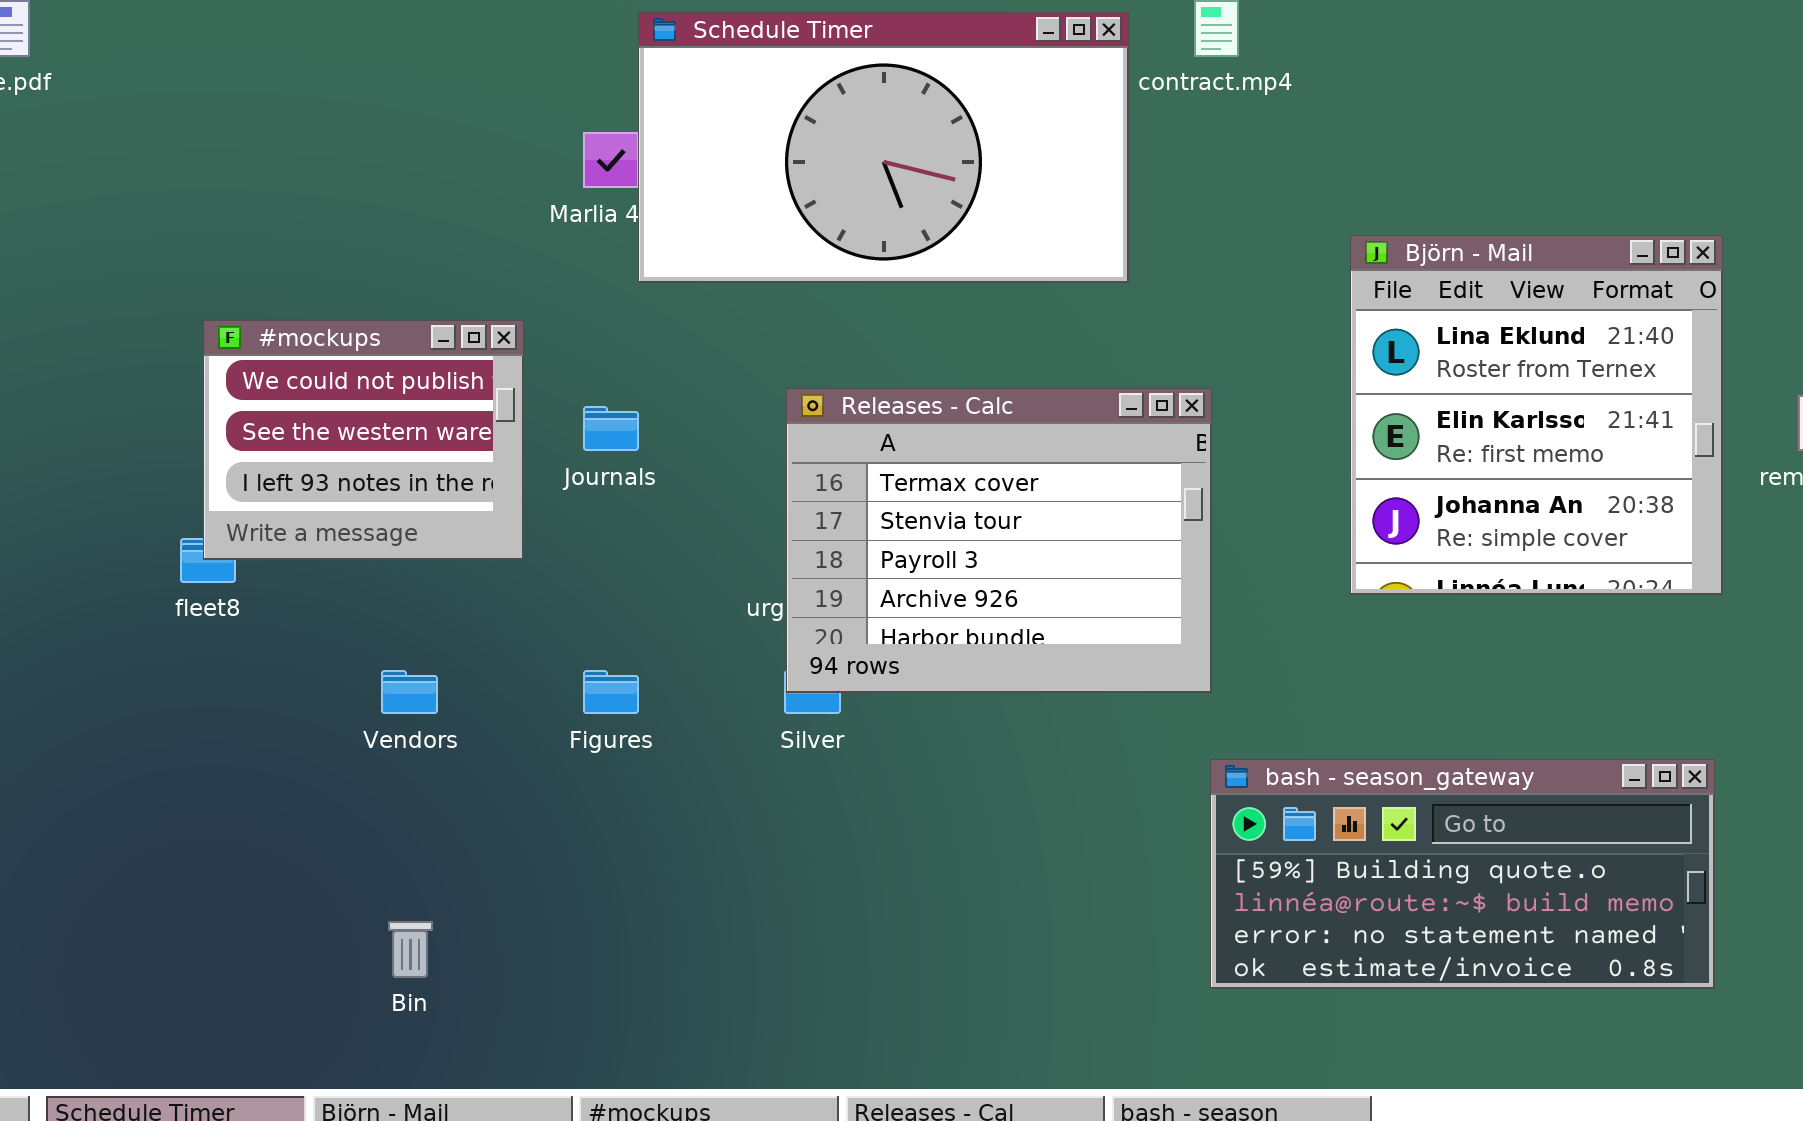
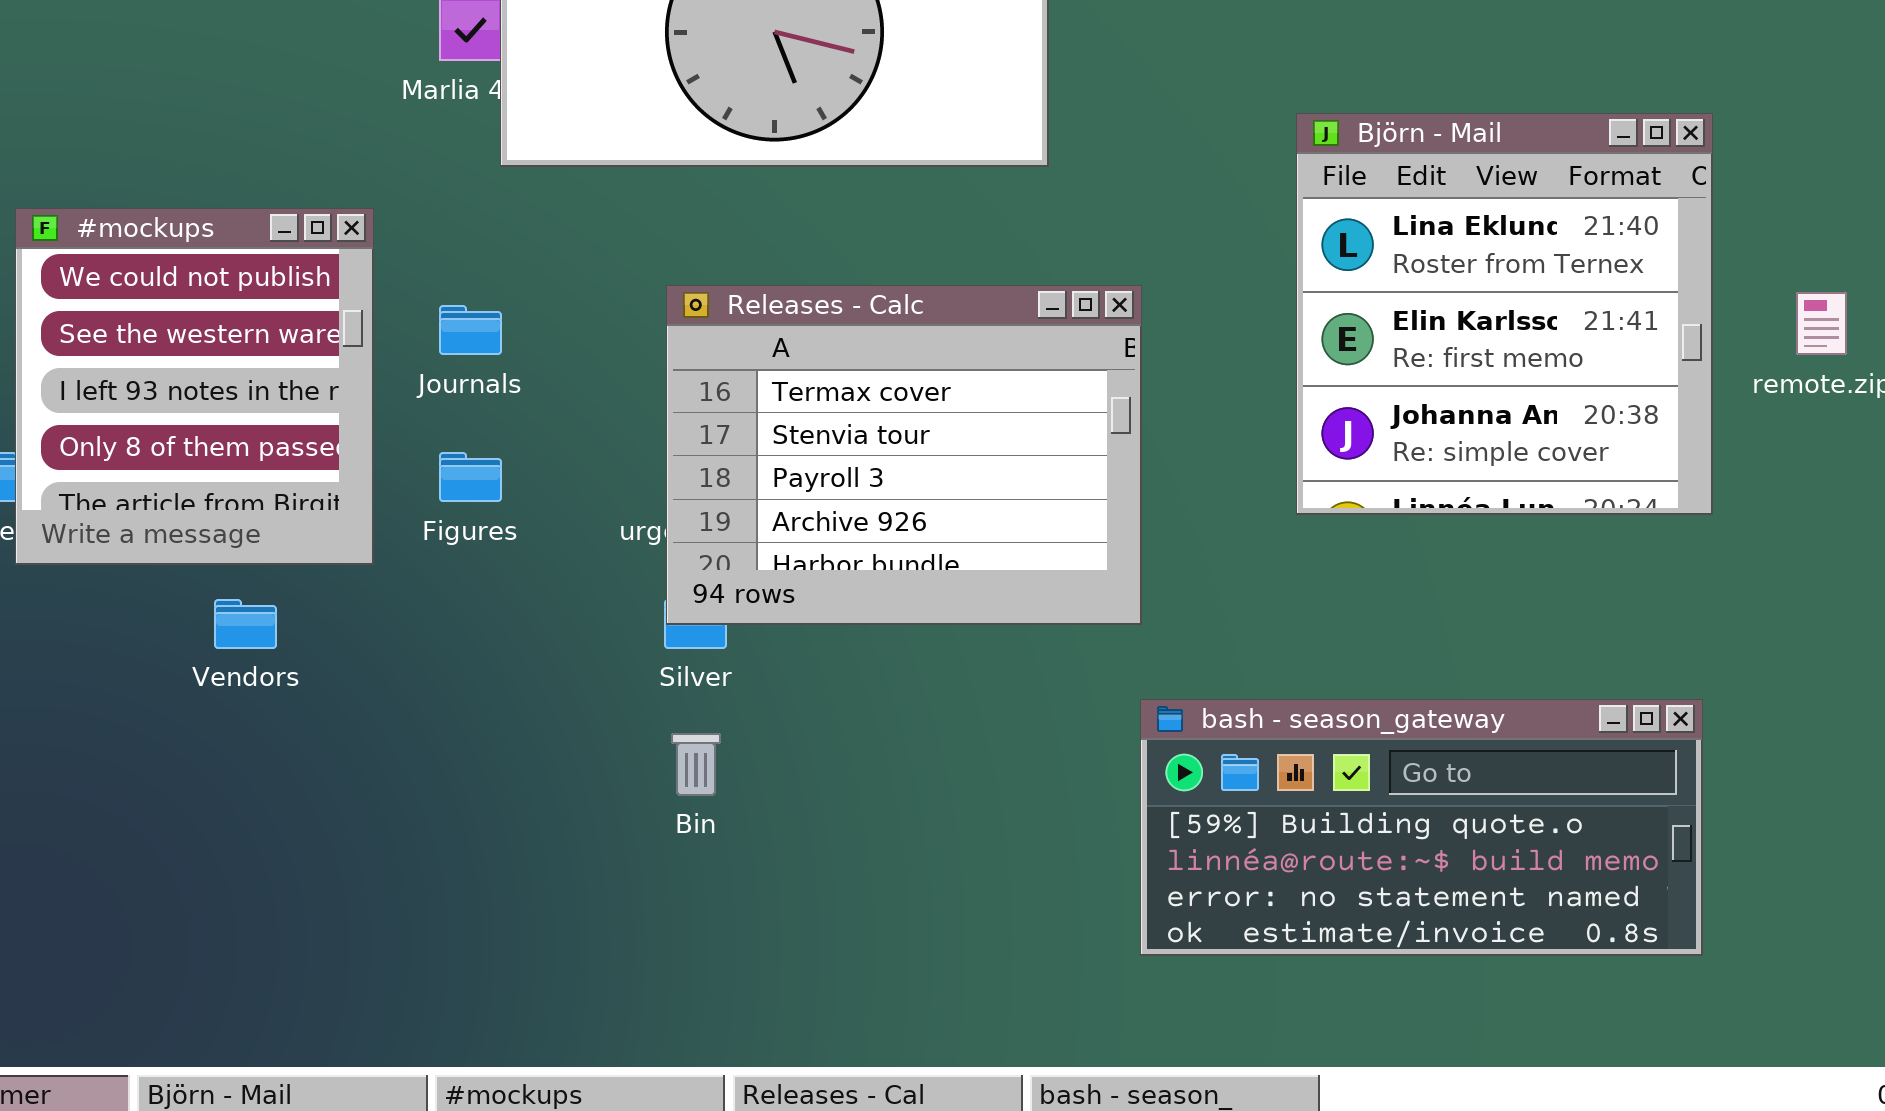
#mockups: [203,320,524,560] -> [15,208,374,565], resized
Figures: [583,670,639,714] -> [439,452,502,502], moved
Bin: [388,921,433,978] -> [671,733,721,796], moved

